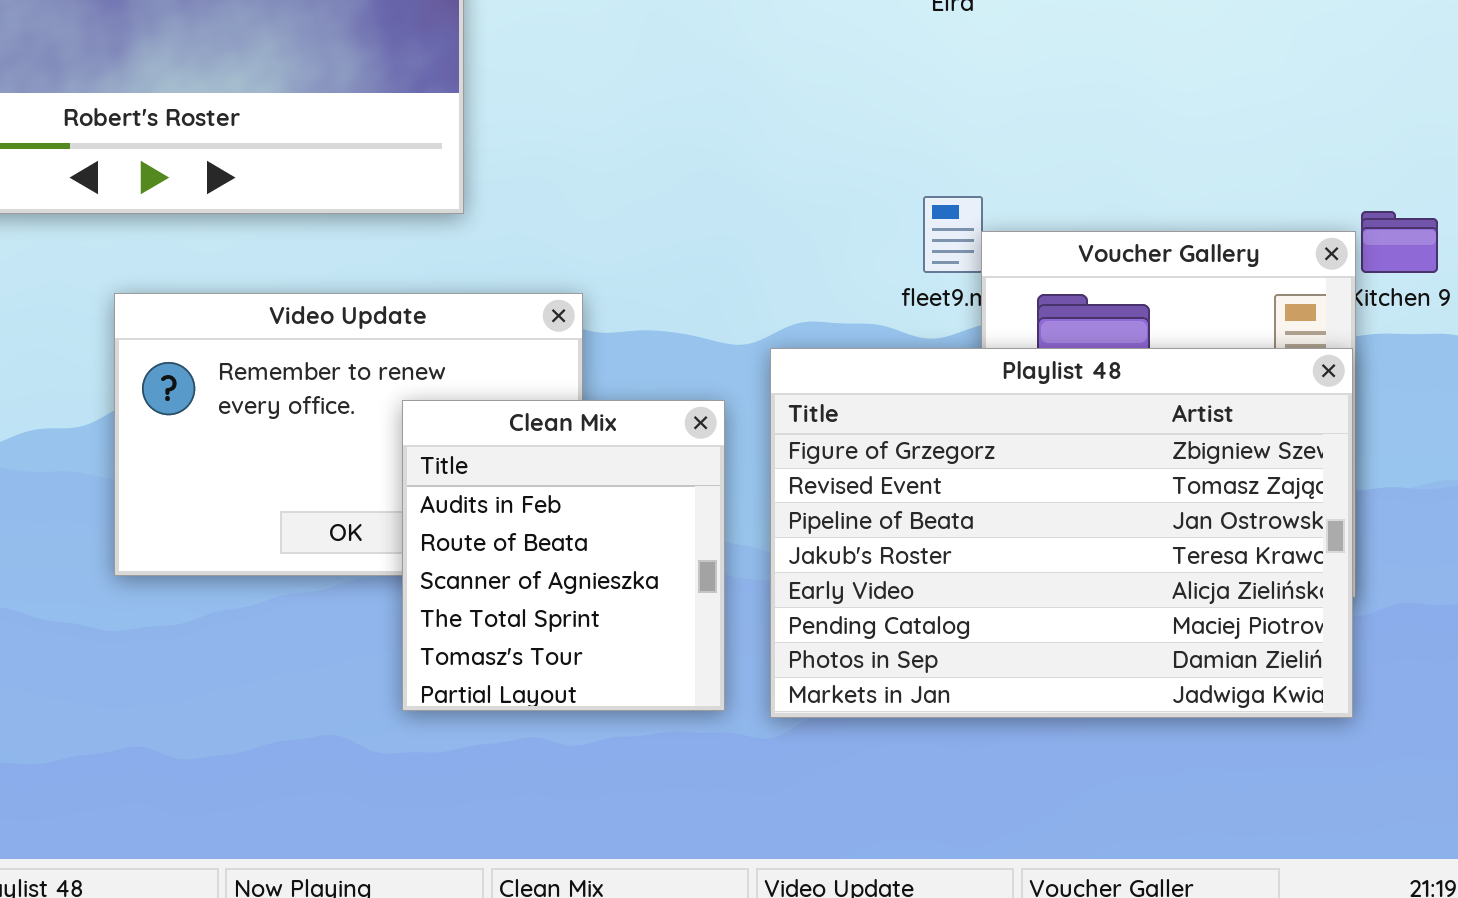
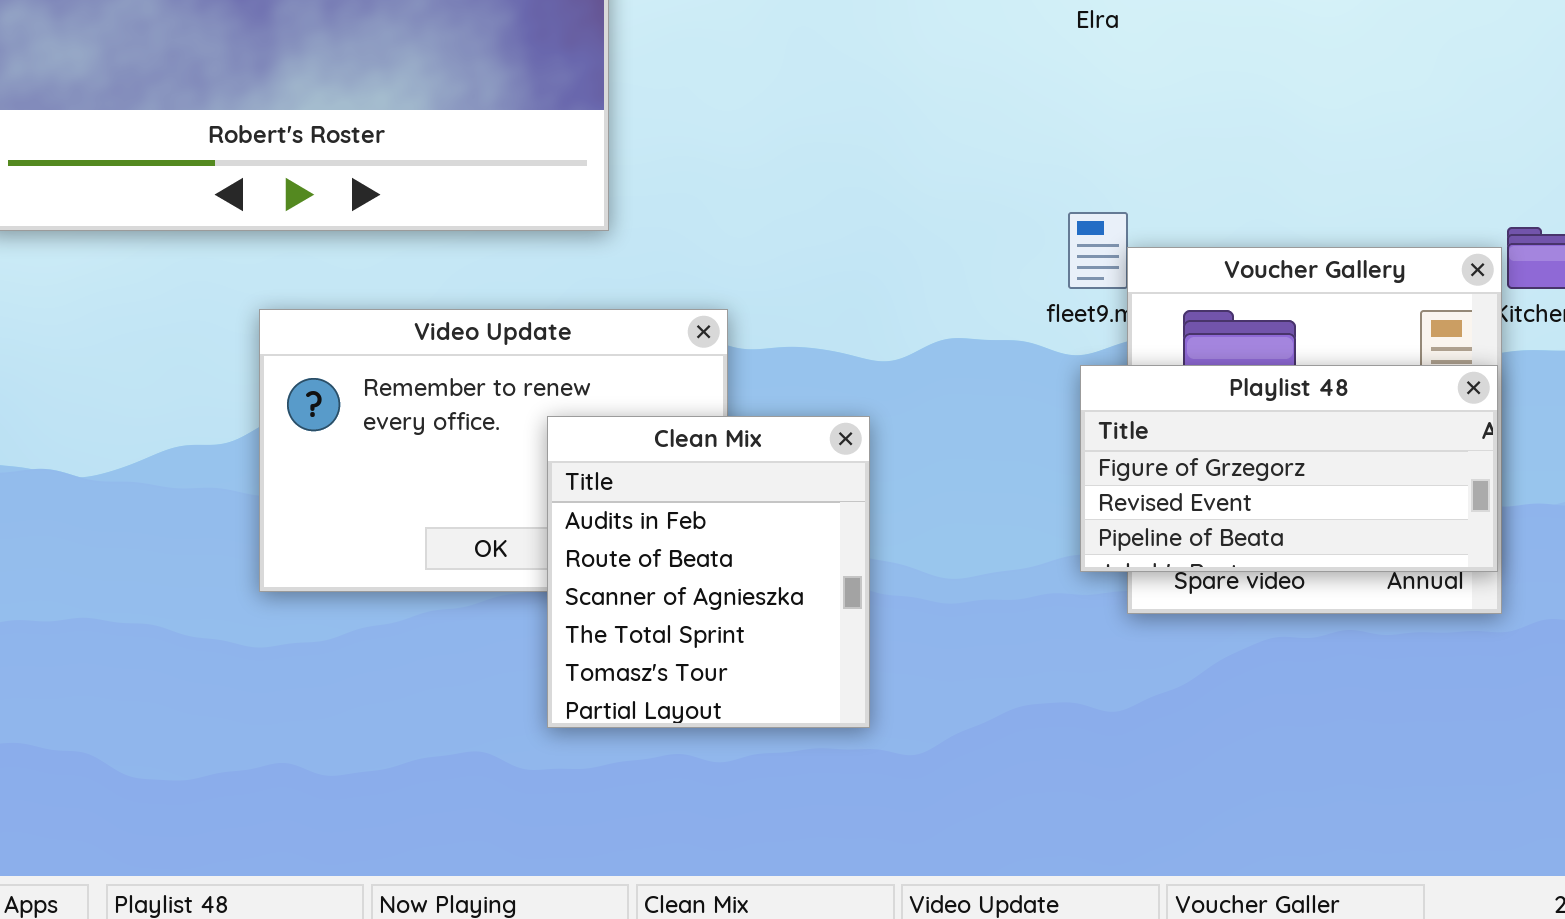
Playlist 48: [770,348,1353,718] -> [1080,365,1498,572], resized

